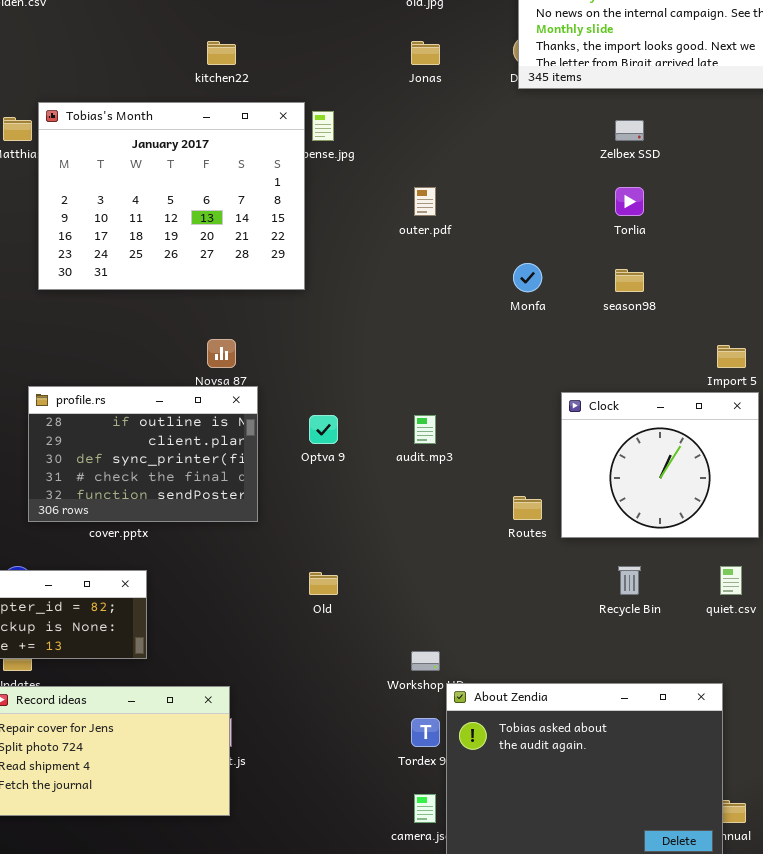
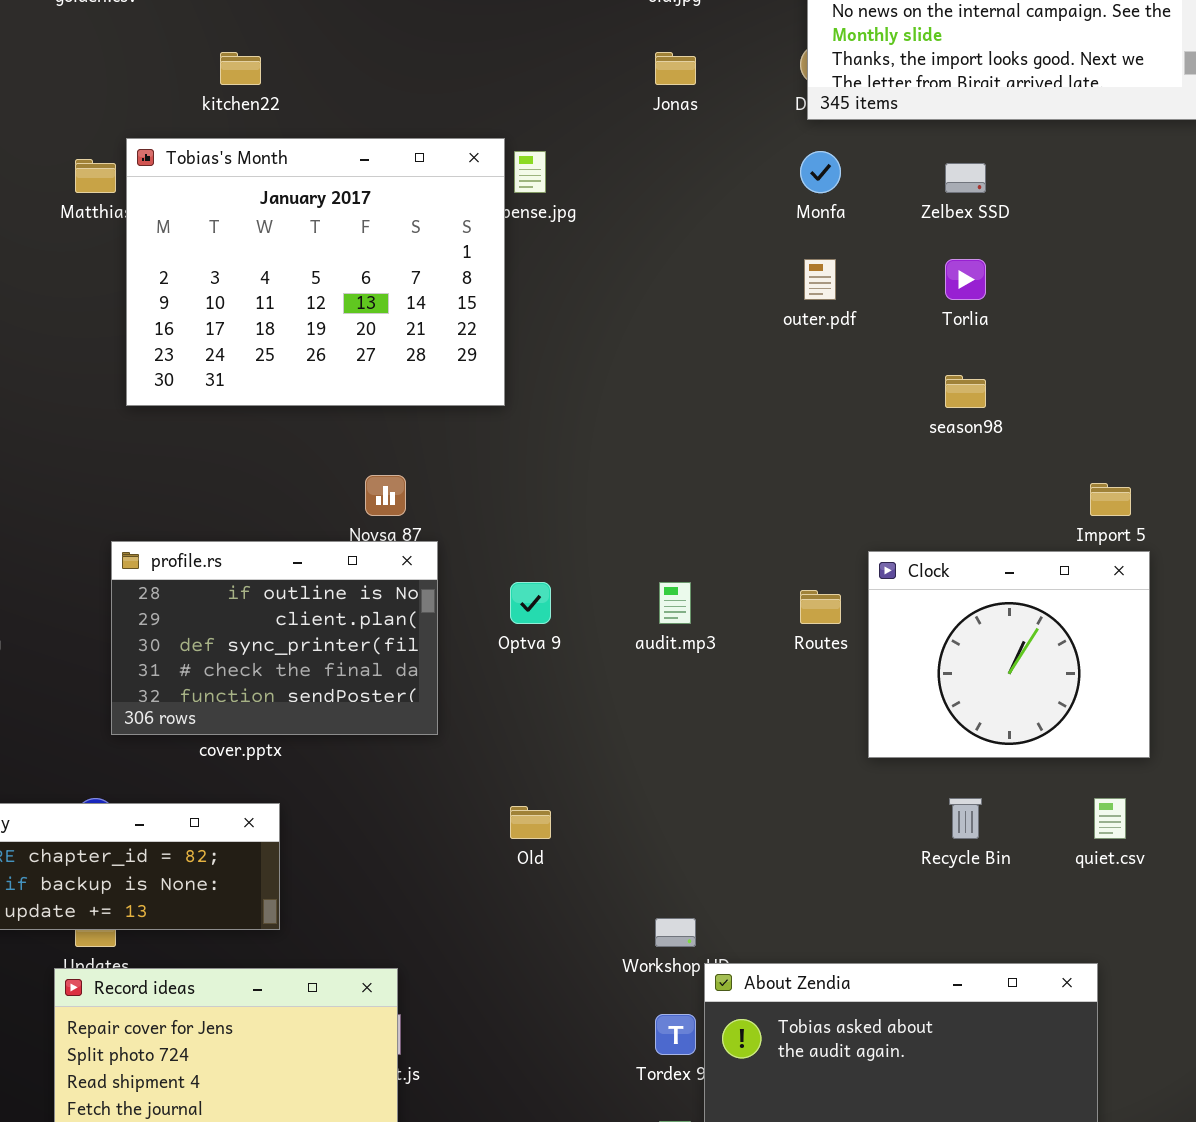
kitchen22: [207,41,236,65] -> [220,52,261,85], moved
outer.pdf: [414,187,436,216] -> [804,259,836,300], moved
Monfa: [513,263,542,292] -> [800,151,841,193], moved
Routes: [513,496,542,520] -> [800,590,841,624], moved

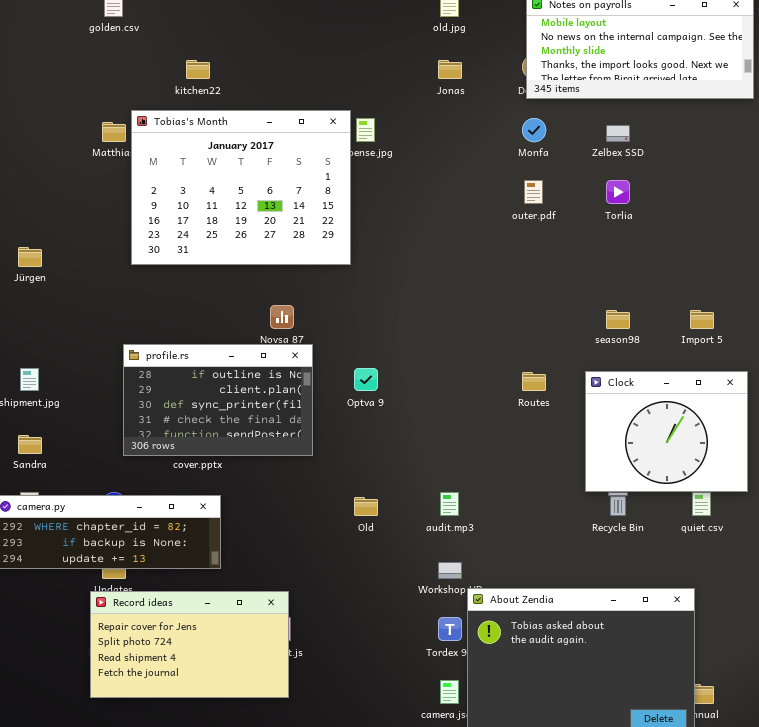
season98: [945,375,986,408] -> [606,310,630,329], moved
Clock: [868,551,1150,758] -> [585,371,748,492], moved
audit.mp3: [659,582,691,624] -> [440,492,459,516], moved

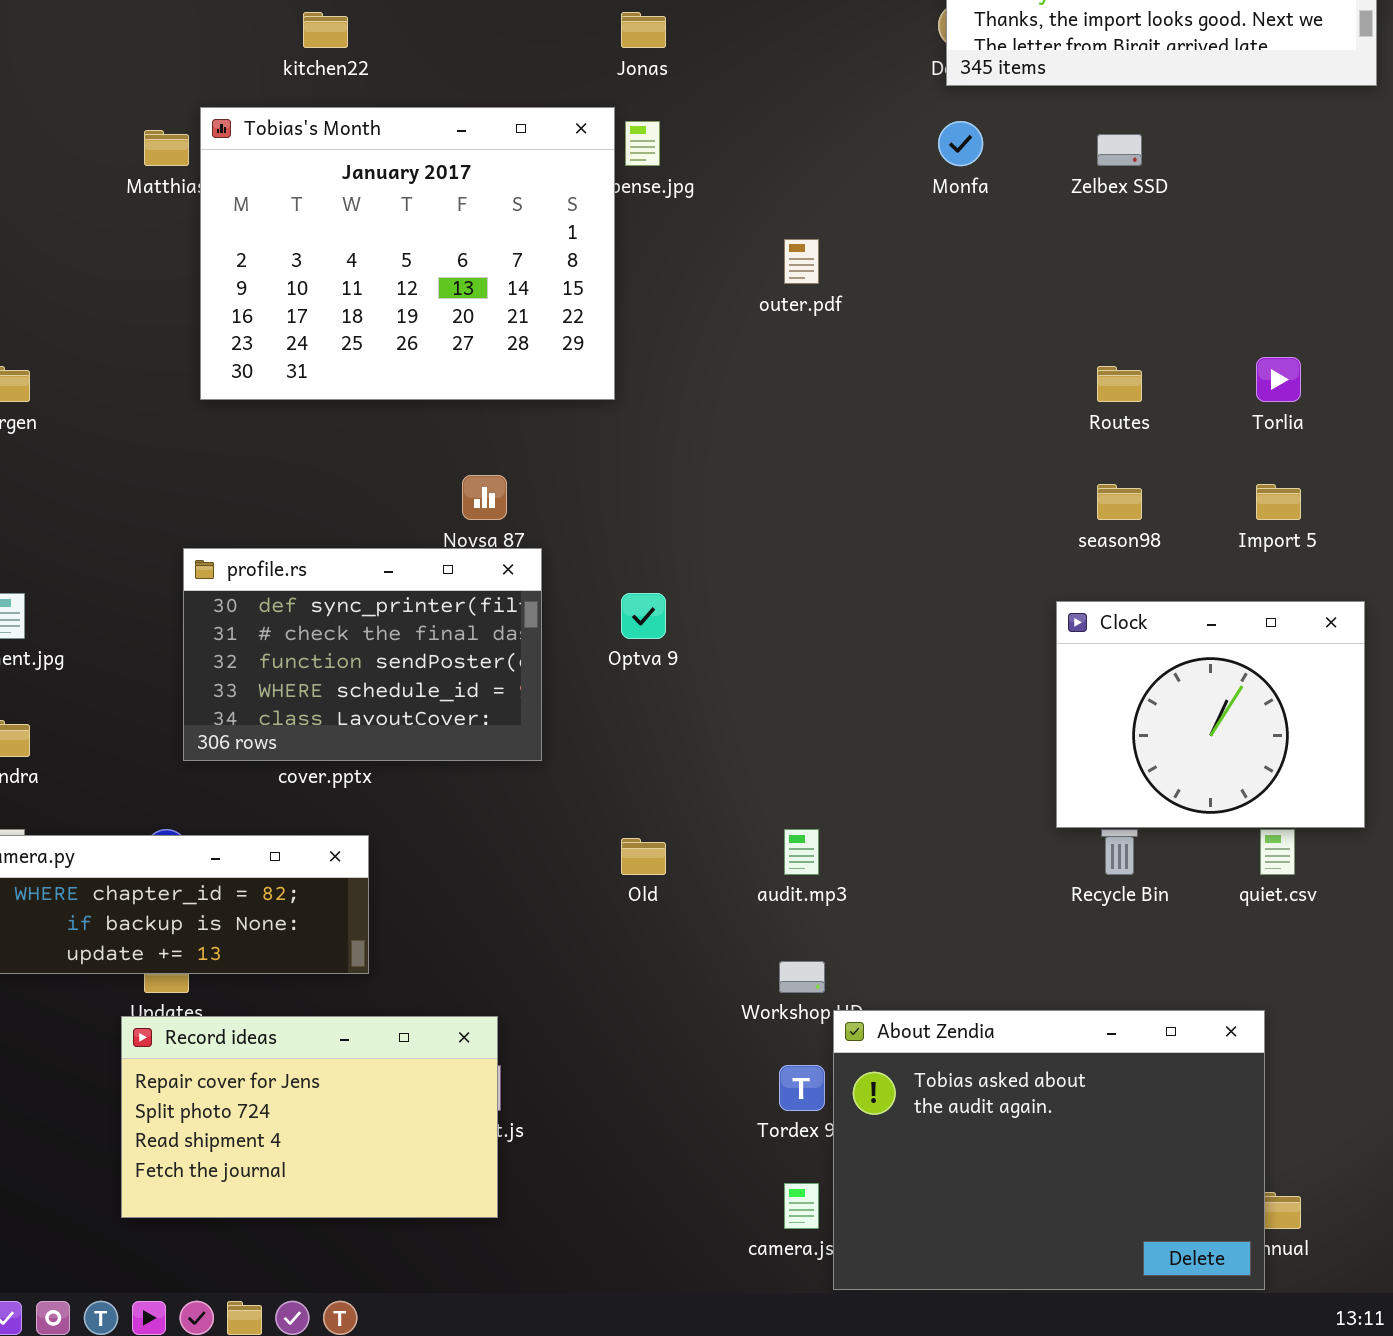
Jonas: [438,60,462,79] -> [621,12,666,48], moved
outer.pdf: [524,180,543,204] -> [784,239,819,284], moved
Torlia: [606,180,630,204] -> [1256,357,1301,402], moved
profile.rs: [123,344,313,456] -> [183,548,542,761], scrolled down 2 rows
Routes: [522,372,546,391] -> [1097,366,1142,402], moved

